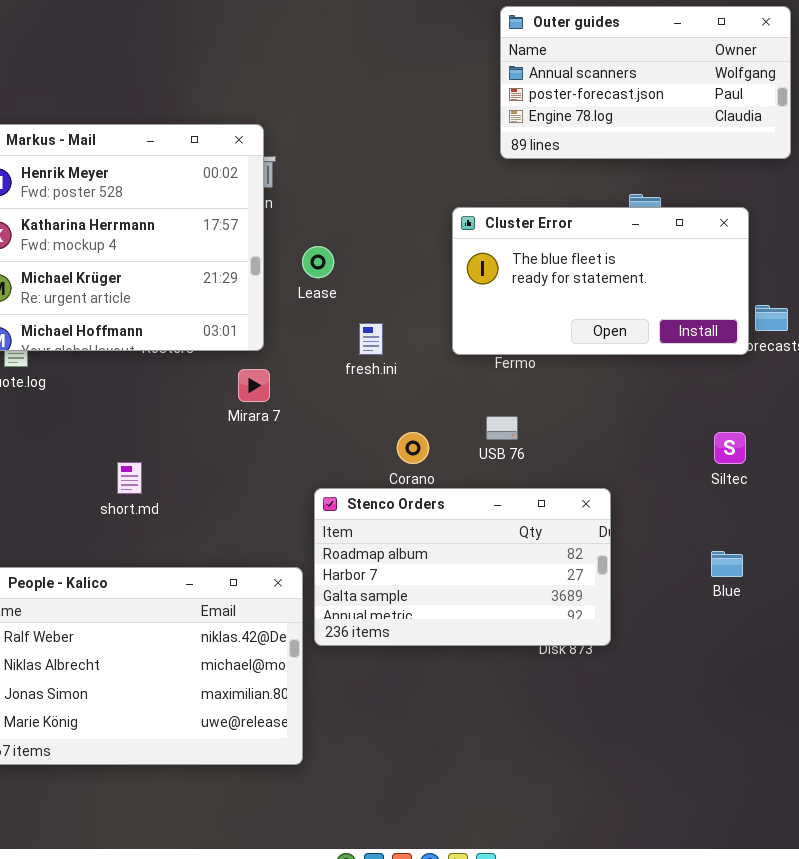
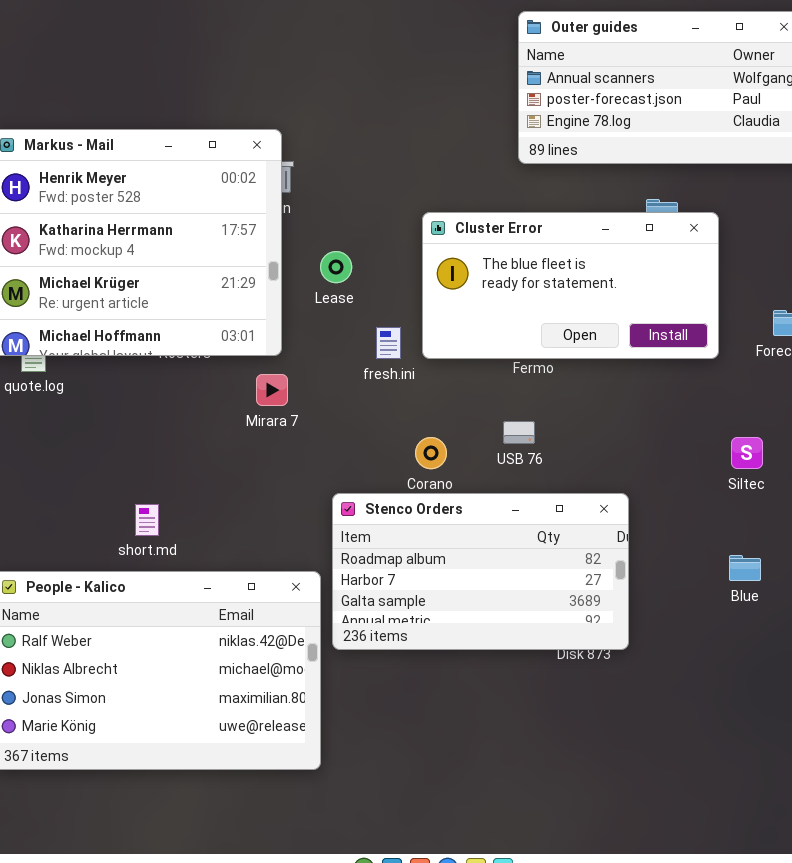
Cluster Error: [452,207,749,355] -> [422,212,719,359], moved
short.md: [117,462,142,494] -> [135,504,159,536], moved

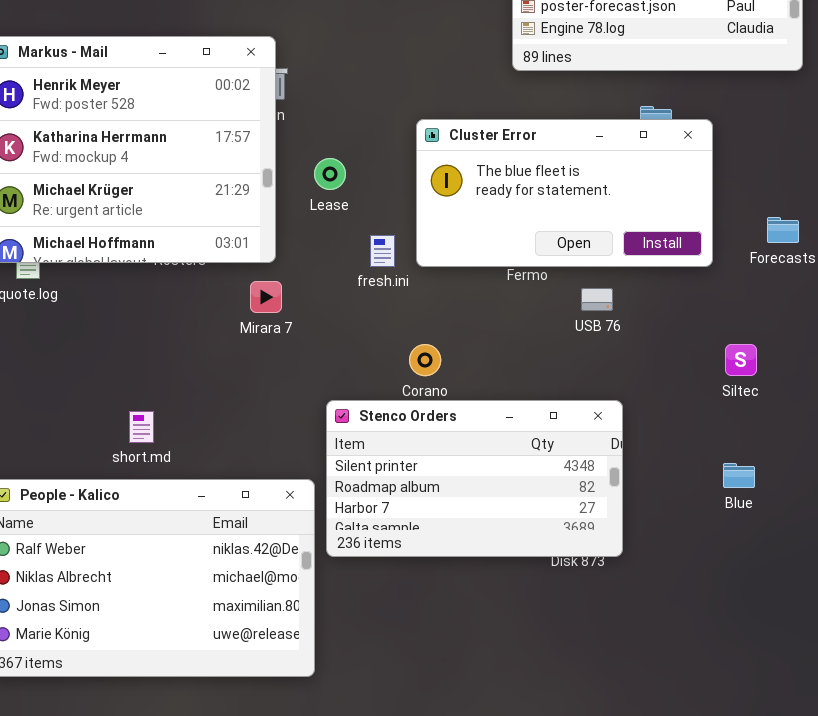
USB 76: [503,421,535,444] -> [581,288,613,311], moved
Stenco Orders: [332,493,629,650] -> [326,400,623,557], scrolled up 1 row

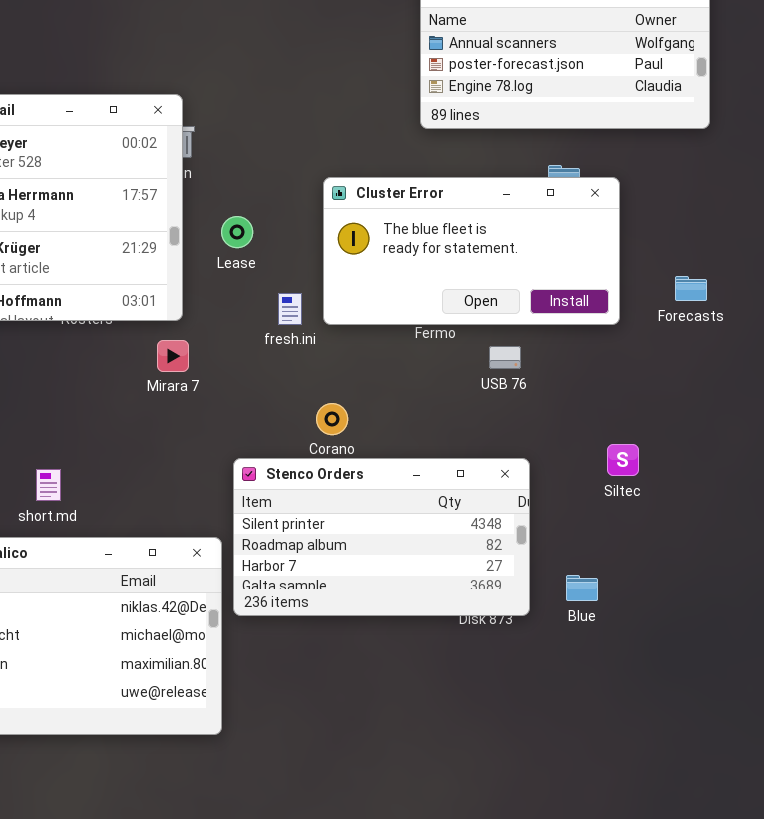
Siltec: [725,344,757,376] -> [607,444,639,476], moved
Blue: [723,463,755,488] -> [566,575,598,601], moved

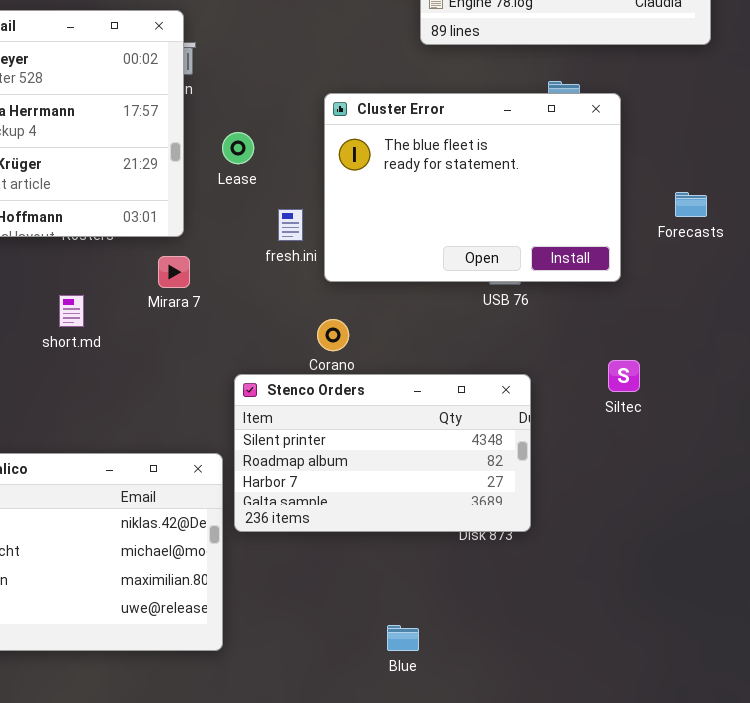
Cluster Error: [323,177,620,325] -> [324,93,621,282], resized
short.md: [36,469,61,501] -> [59,295,84,327], moved
Blue: [566,575,598,601] -> [387,625,419,651], moved

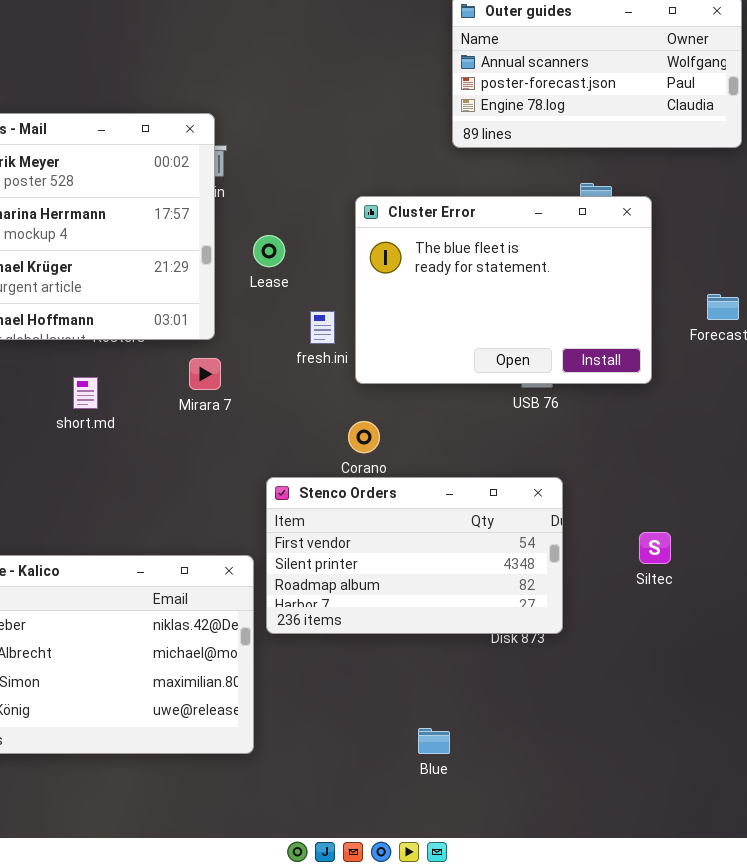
short.md: [59,295,84,327] -> [73,377,98,409], moved
Siltec: [608,360,640,392] -> [639,532,671,564], moved
Stenco Orders: [234,374,531,532] -> [266,477,563,634], scrolled up 1 row

